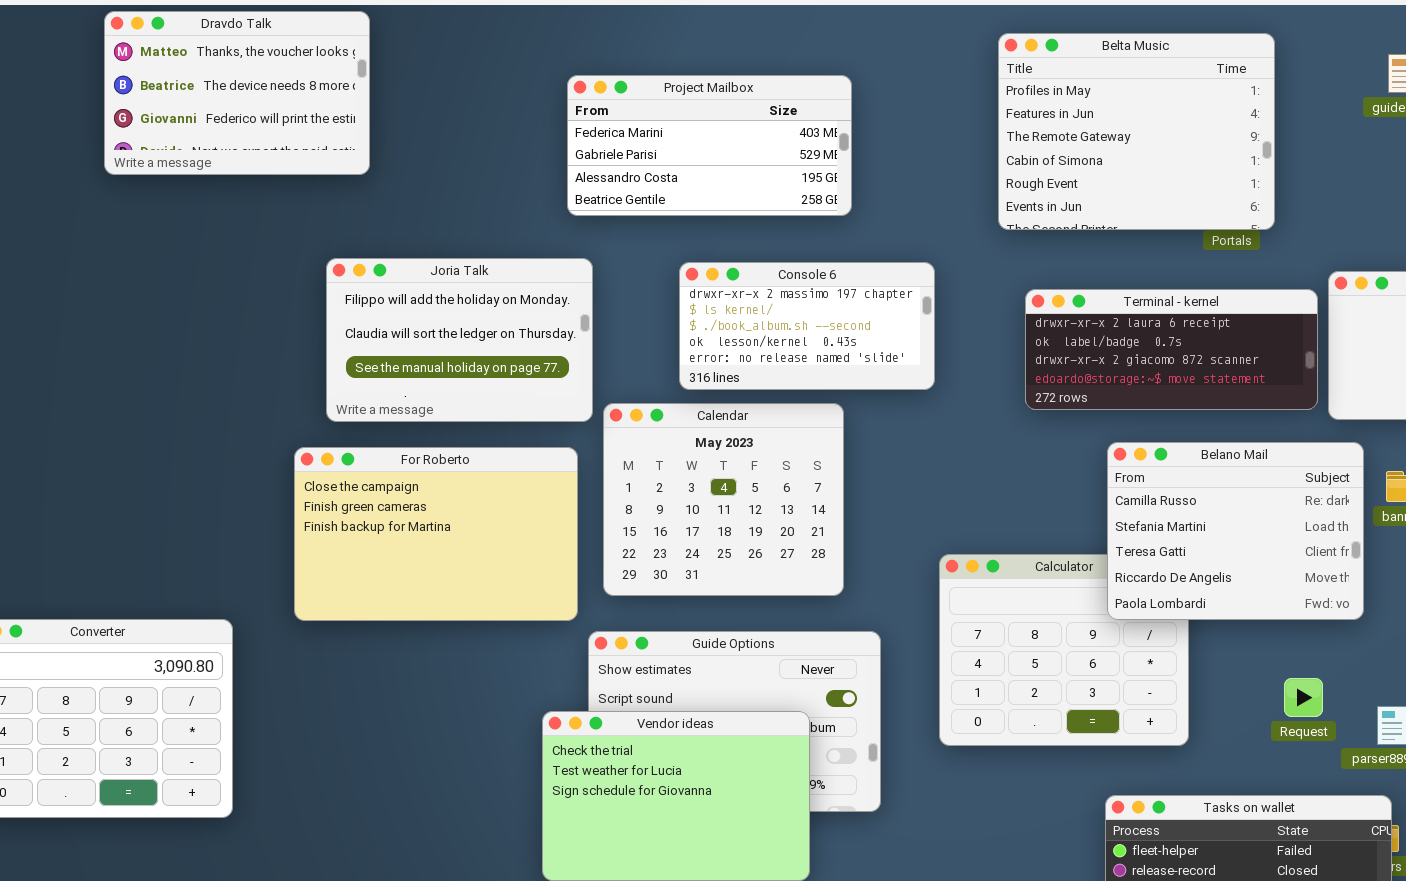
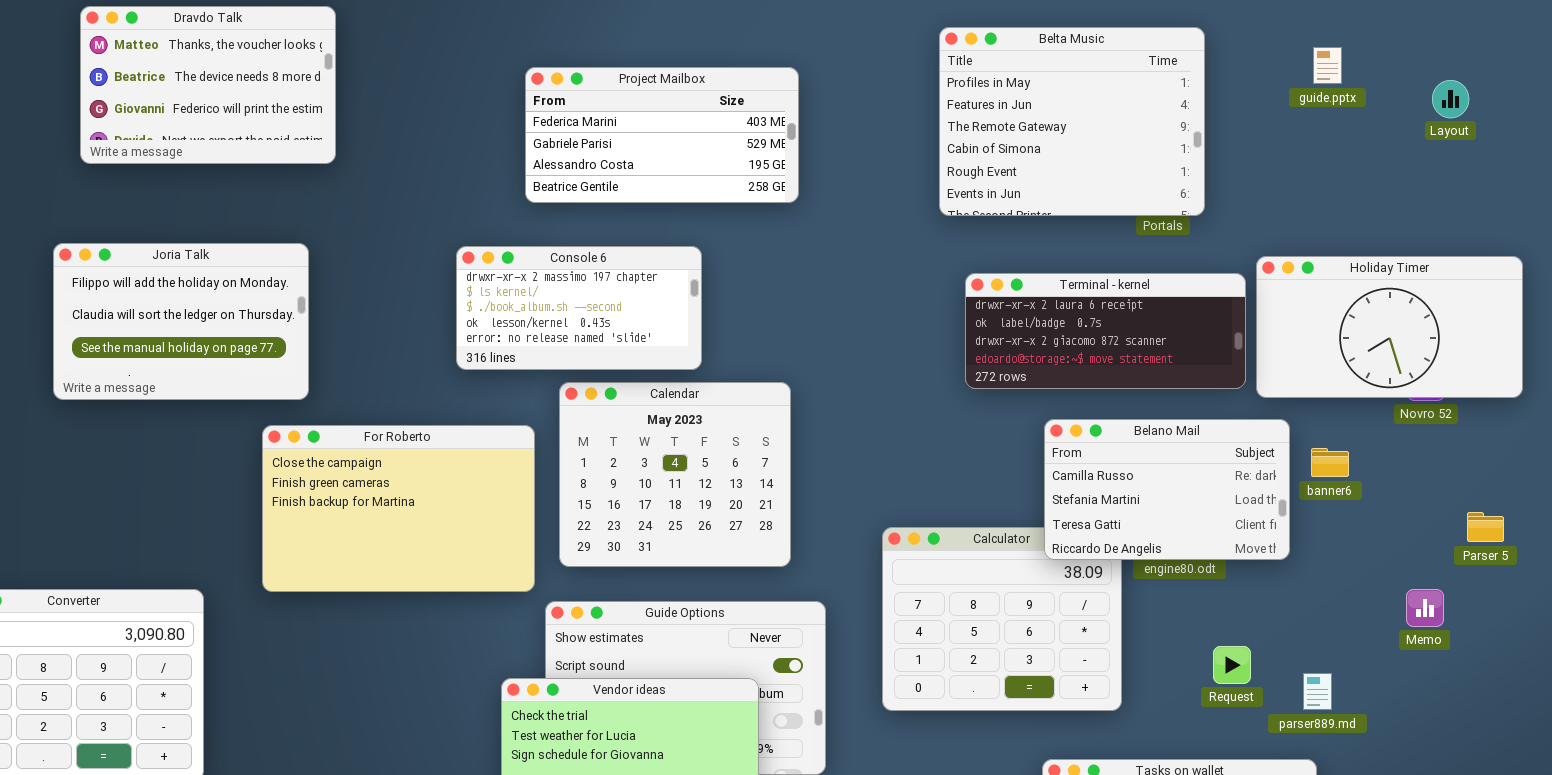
Joria Talk: [326,258,593,422] -> [53,243,309,400], moved
Console 6: [679,262,935,390] -> [456,246,702,370], moved
Belano Mail: [1107,442,1364,620] -> [1044,419,1290,560], resized

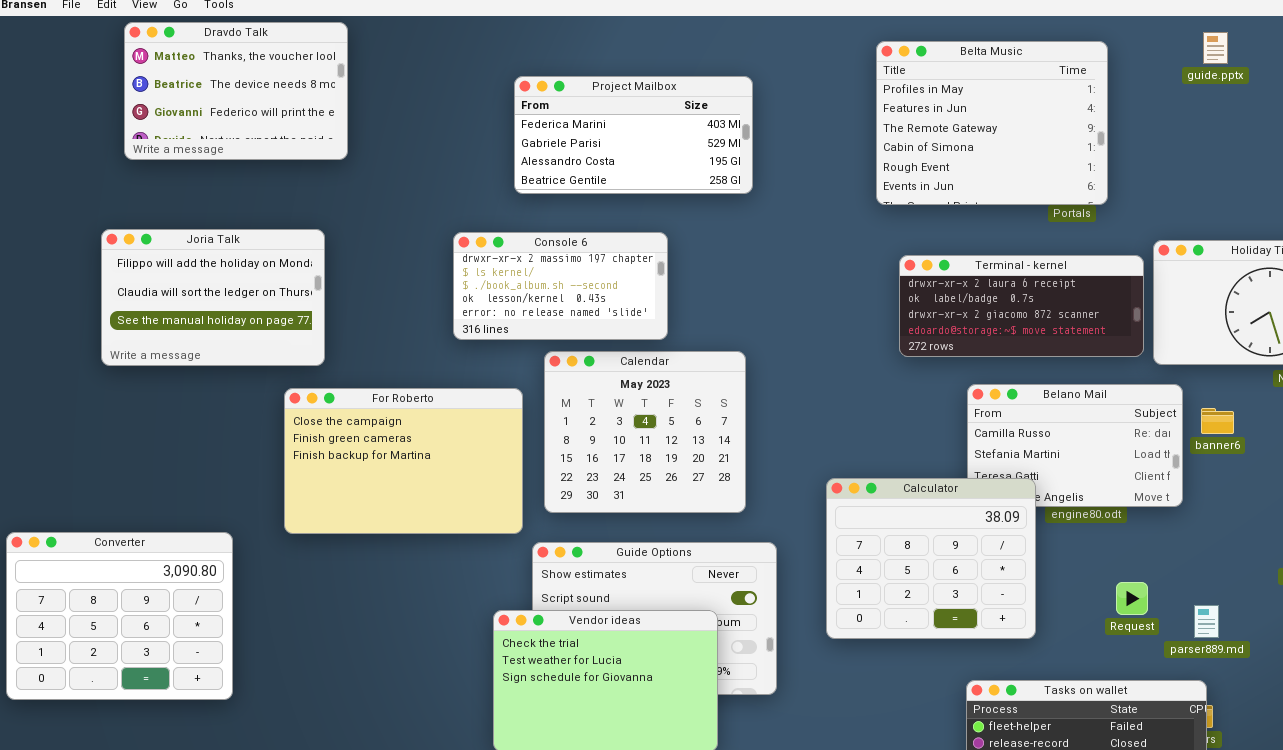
guide.pptx: [1313,47,1342,84] -> [1203,32,1228,64], moved
Calculator: [882,527,1122,711] -> [826,478,1036,639], raised

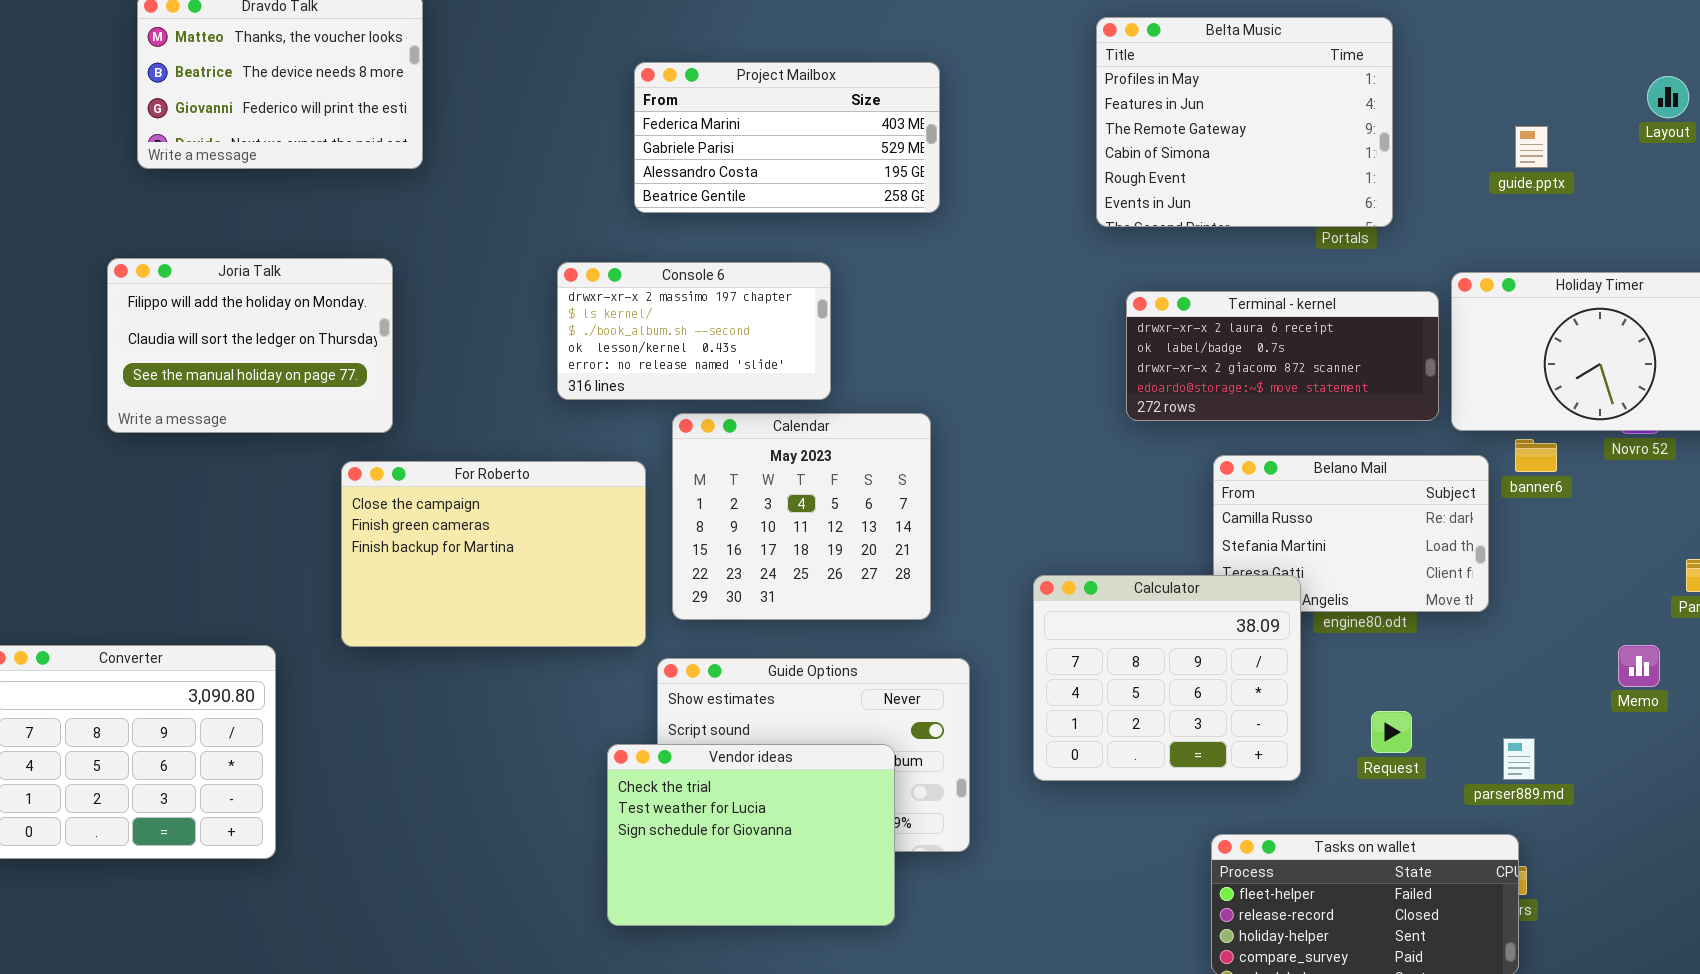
guide.pptx: [1203,32,1228,64] -> [1515,126,1548,168], moved
banner6: [1201,408,1234,434] -> [1515,439,1557,472], moved
Request: [1116,582,1148,615] -> [1371,711,1412,753], moved

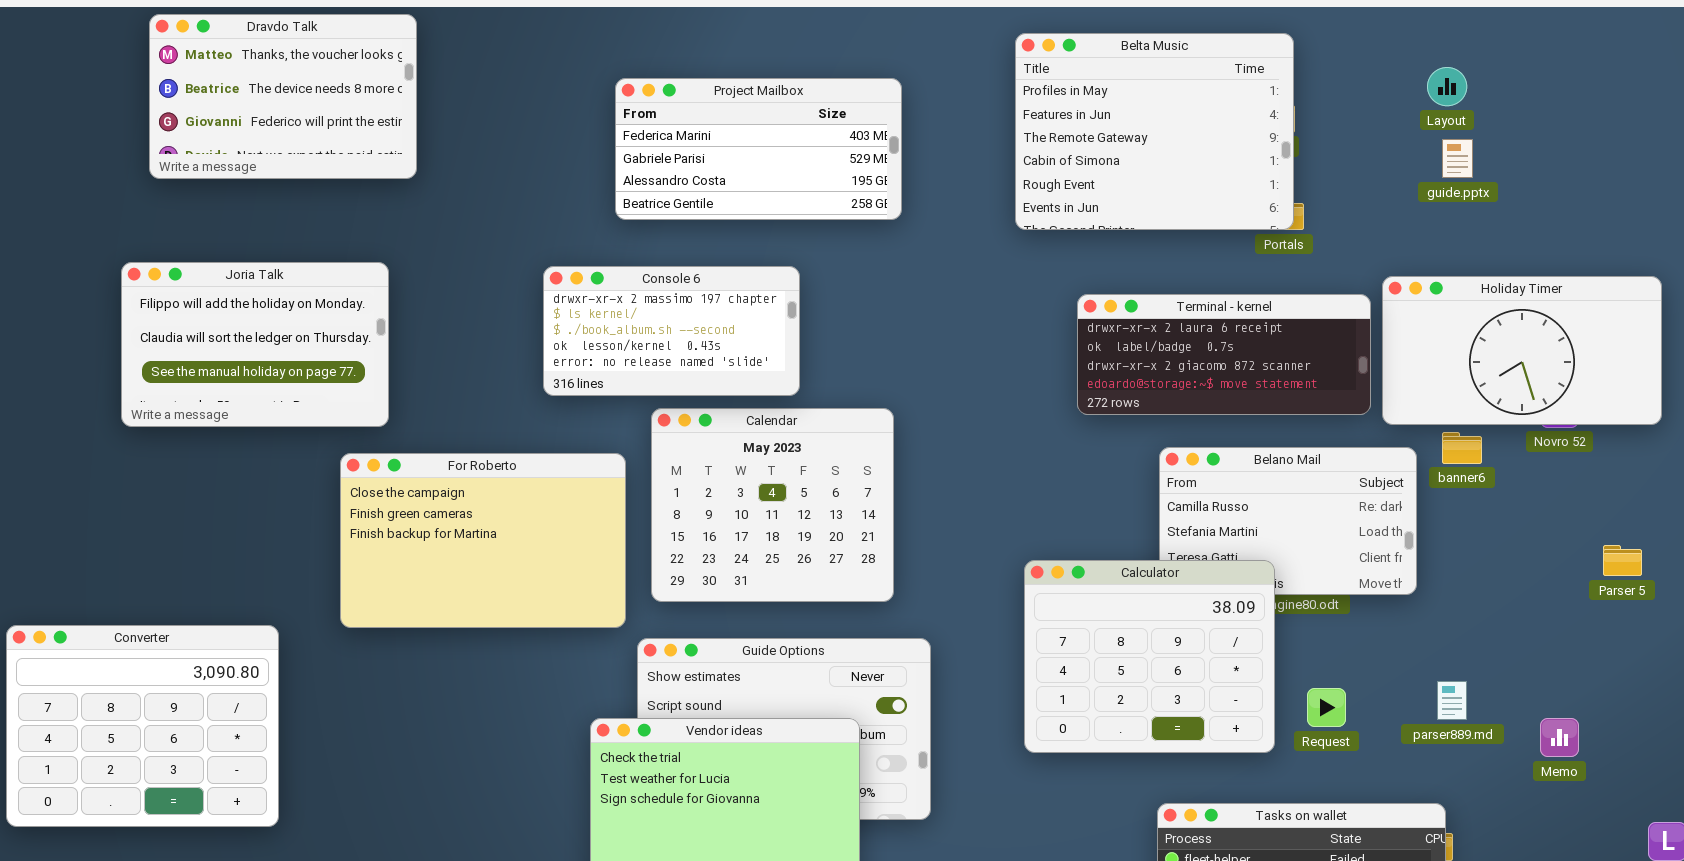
Belta Music: [1096,17,1393,227] -> [1015,33,1294,230], moved
Layout: [1647,76,1689,118] -> [1427,67,1467,106], moved
Calculator: [1033,575,1301,781] -> [1024,560,1275,753], moved
Memo: [1618,645,1660,687] -> [1540,718,1579,757], moved
parser889.md: [1503,738,1535,780] -> [1437,681,1467,720], moved

